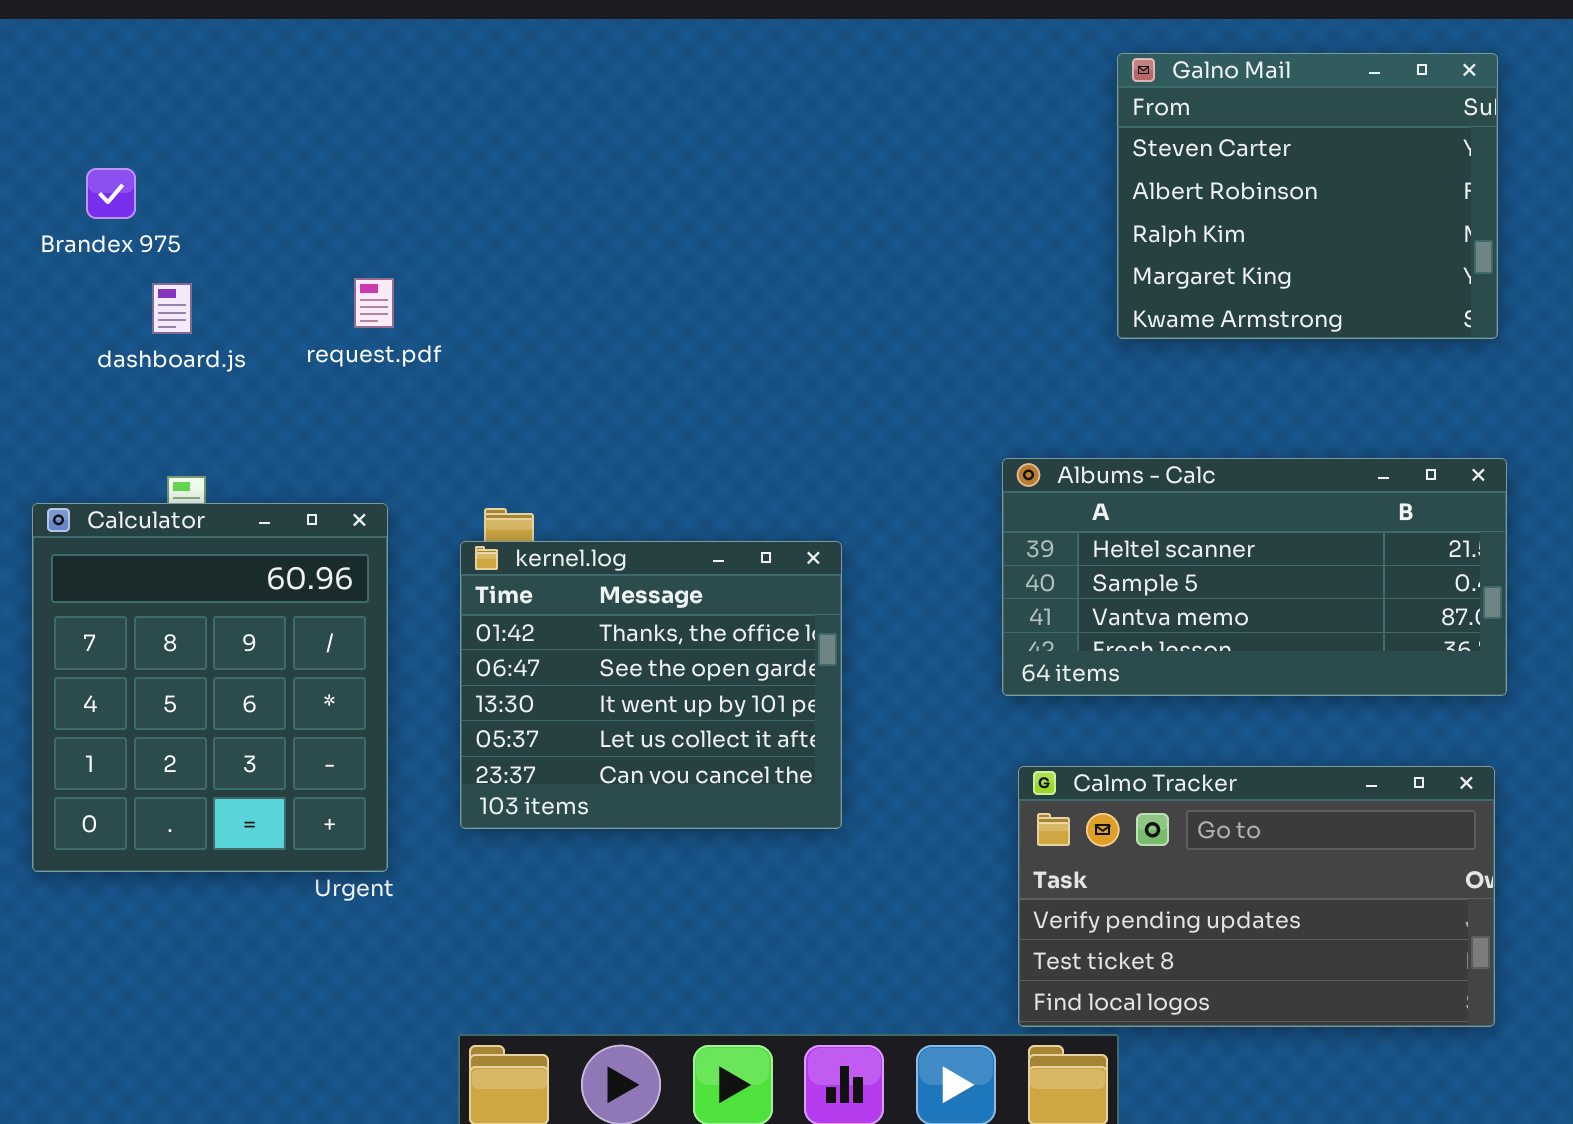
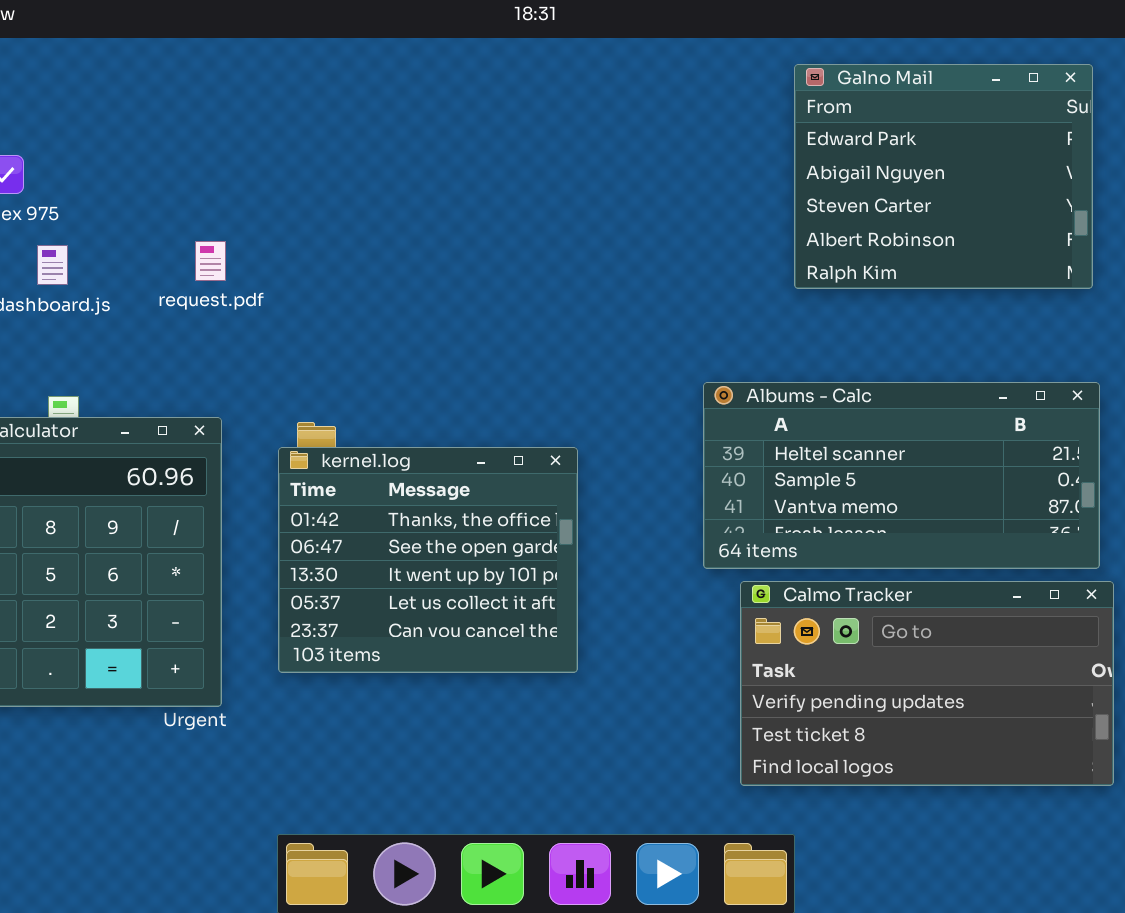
Galno Mail: [1117,53,1498,339] -> [794,64,1093,289], scrolled up 2 rows
Calmo Tracker: [1018,766,1495,1027] -> [740,581,1114,786], moved

